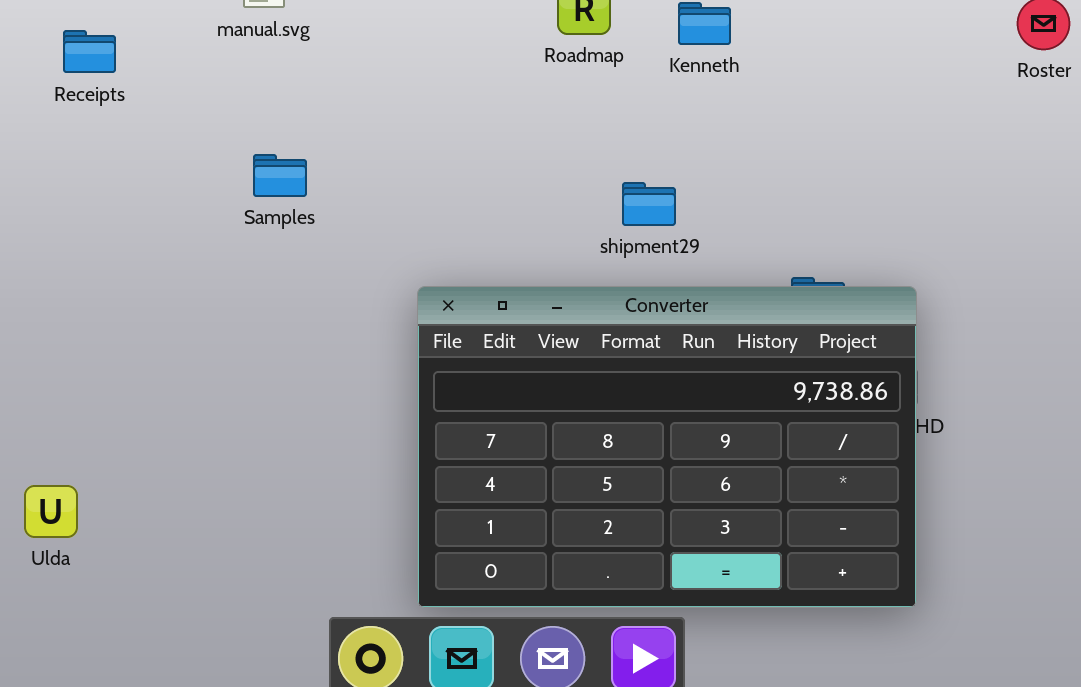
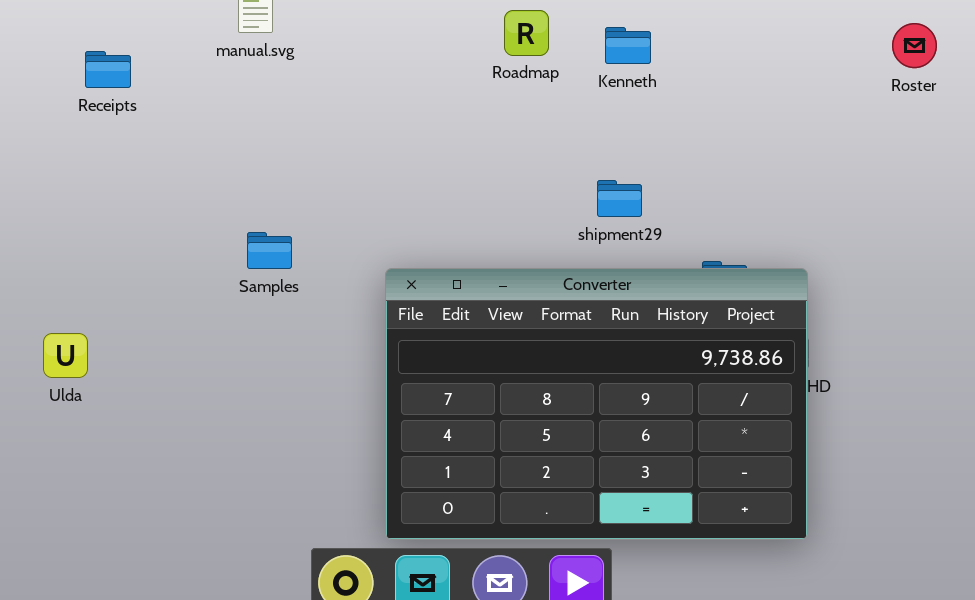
Samples: [253,154,307,197] -> [247,232,292,269], moved
shipment29: [622,182,676,226] -> [597,180,642,217], moved
Ulda: [24,485,78,538] -> [43,333,88,378], moved

